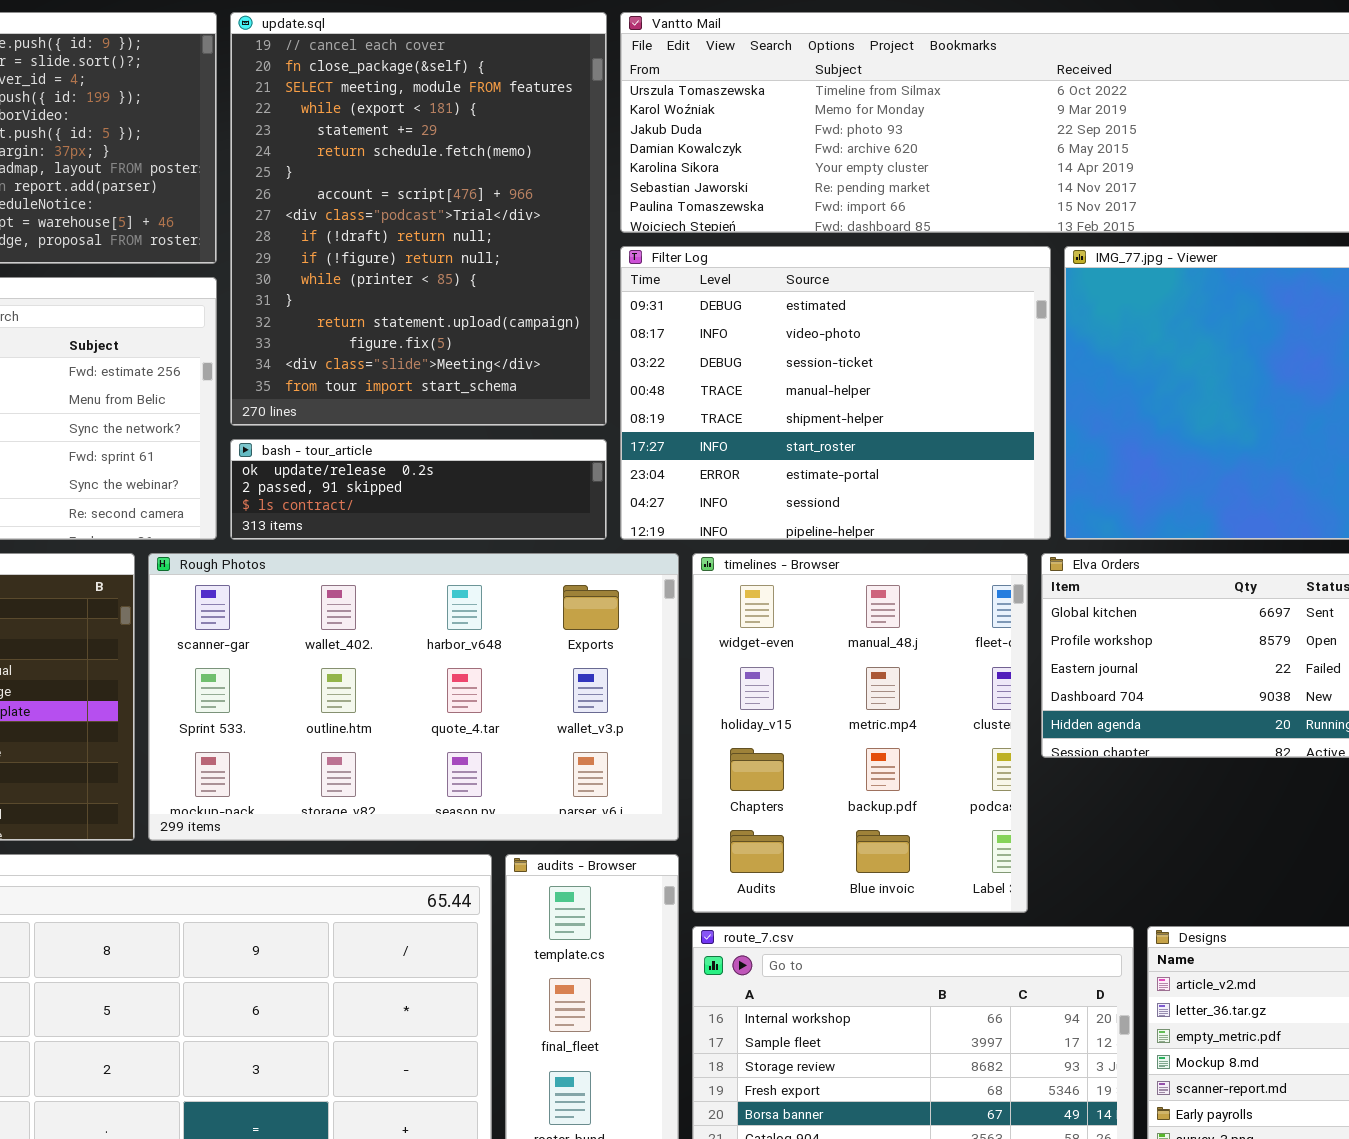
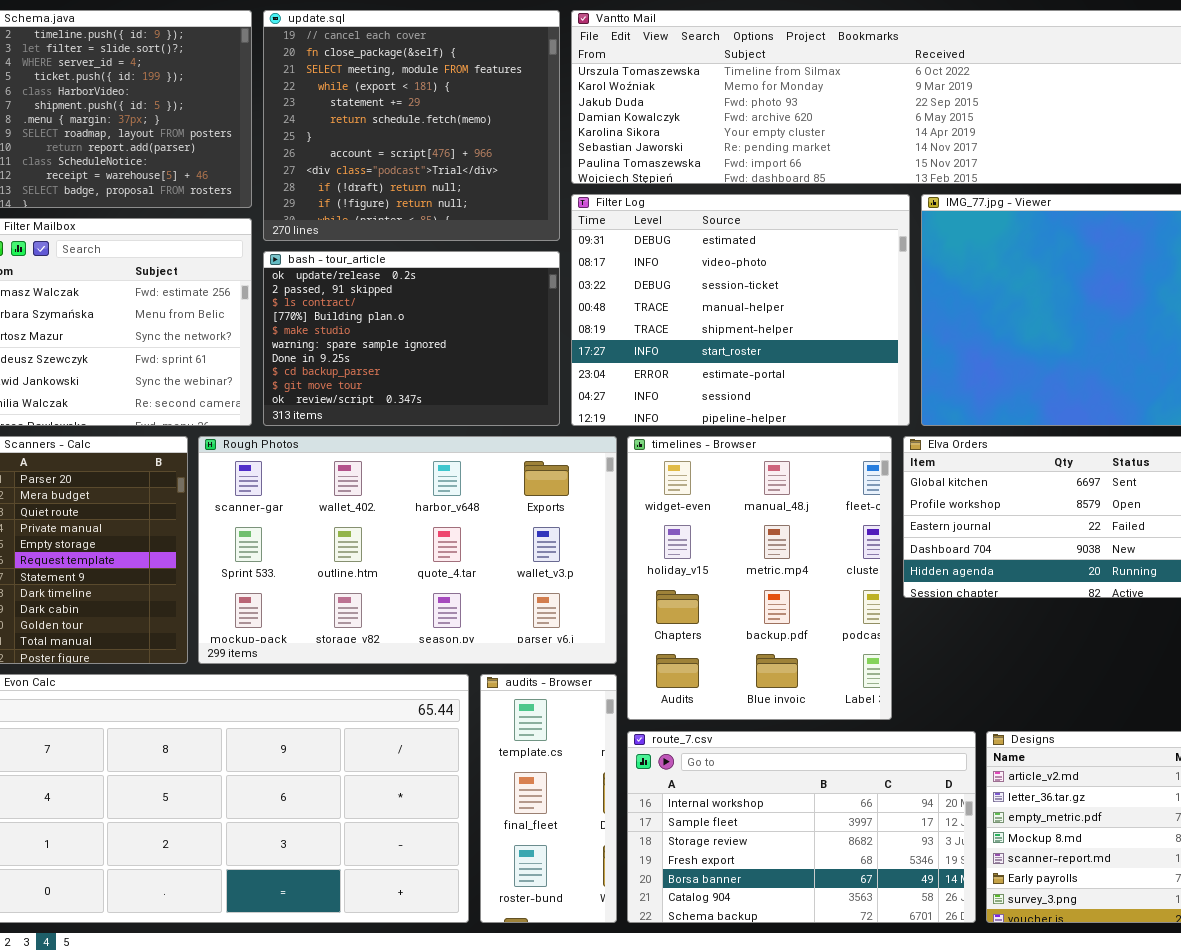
update.sql: [230,12,607,426] -> [263,10,560,241], resized
bash - tour_article: [230,439,607,540] -> [263,251,560,426], resized

